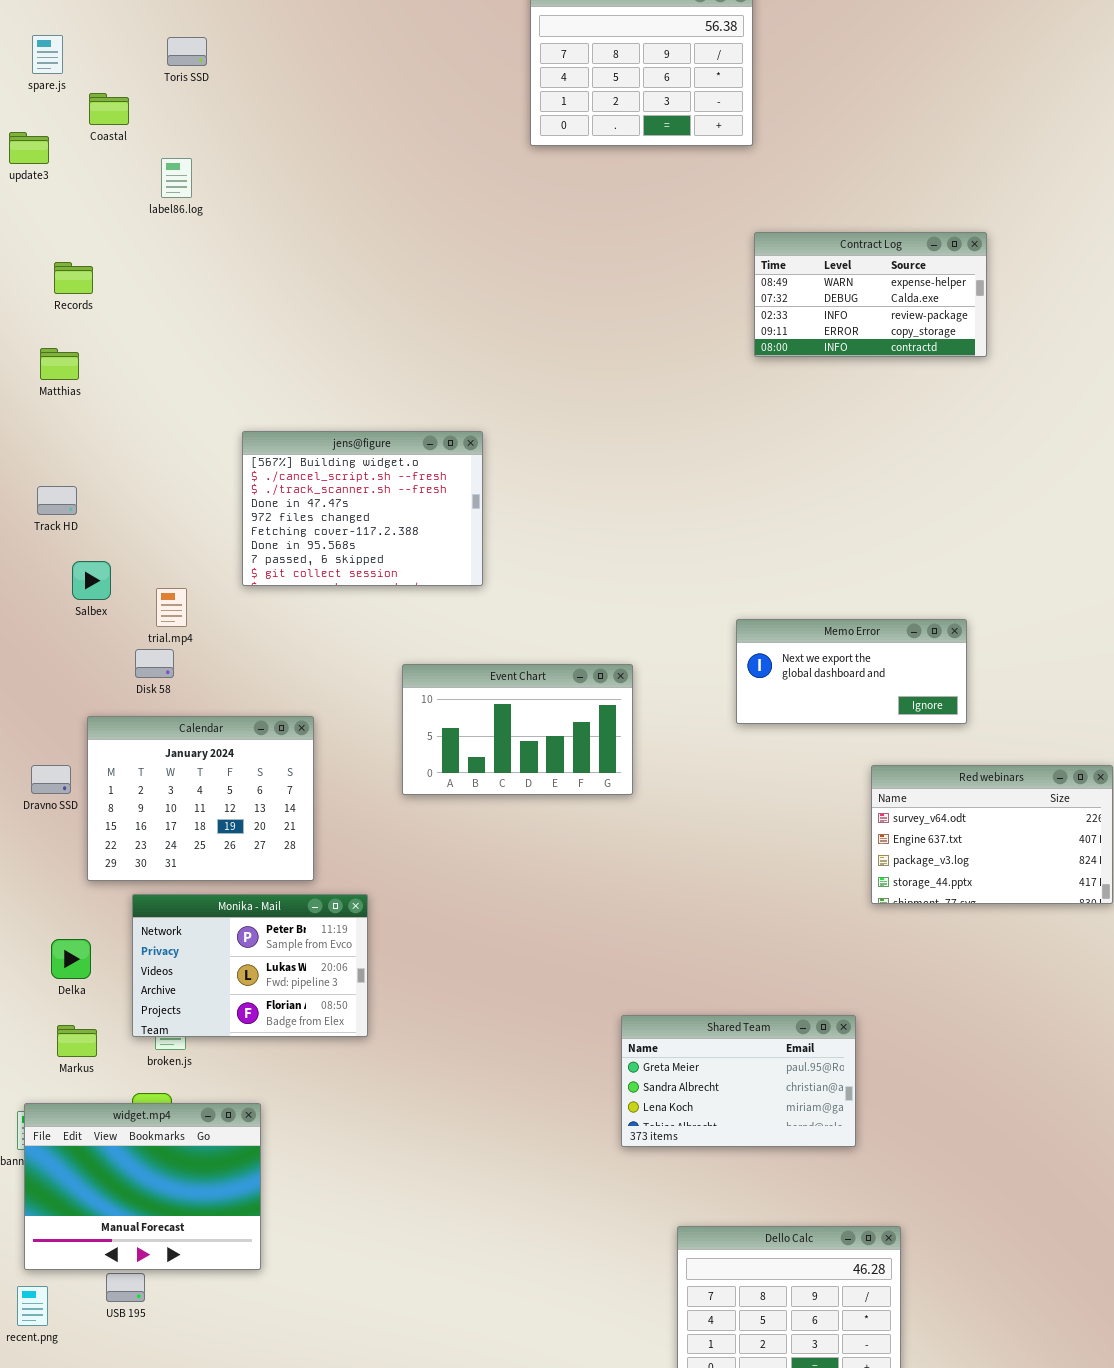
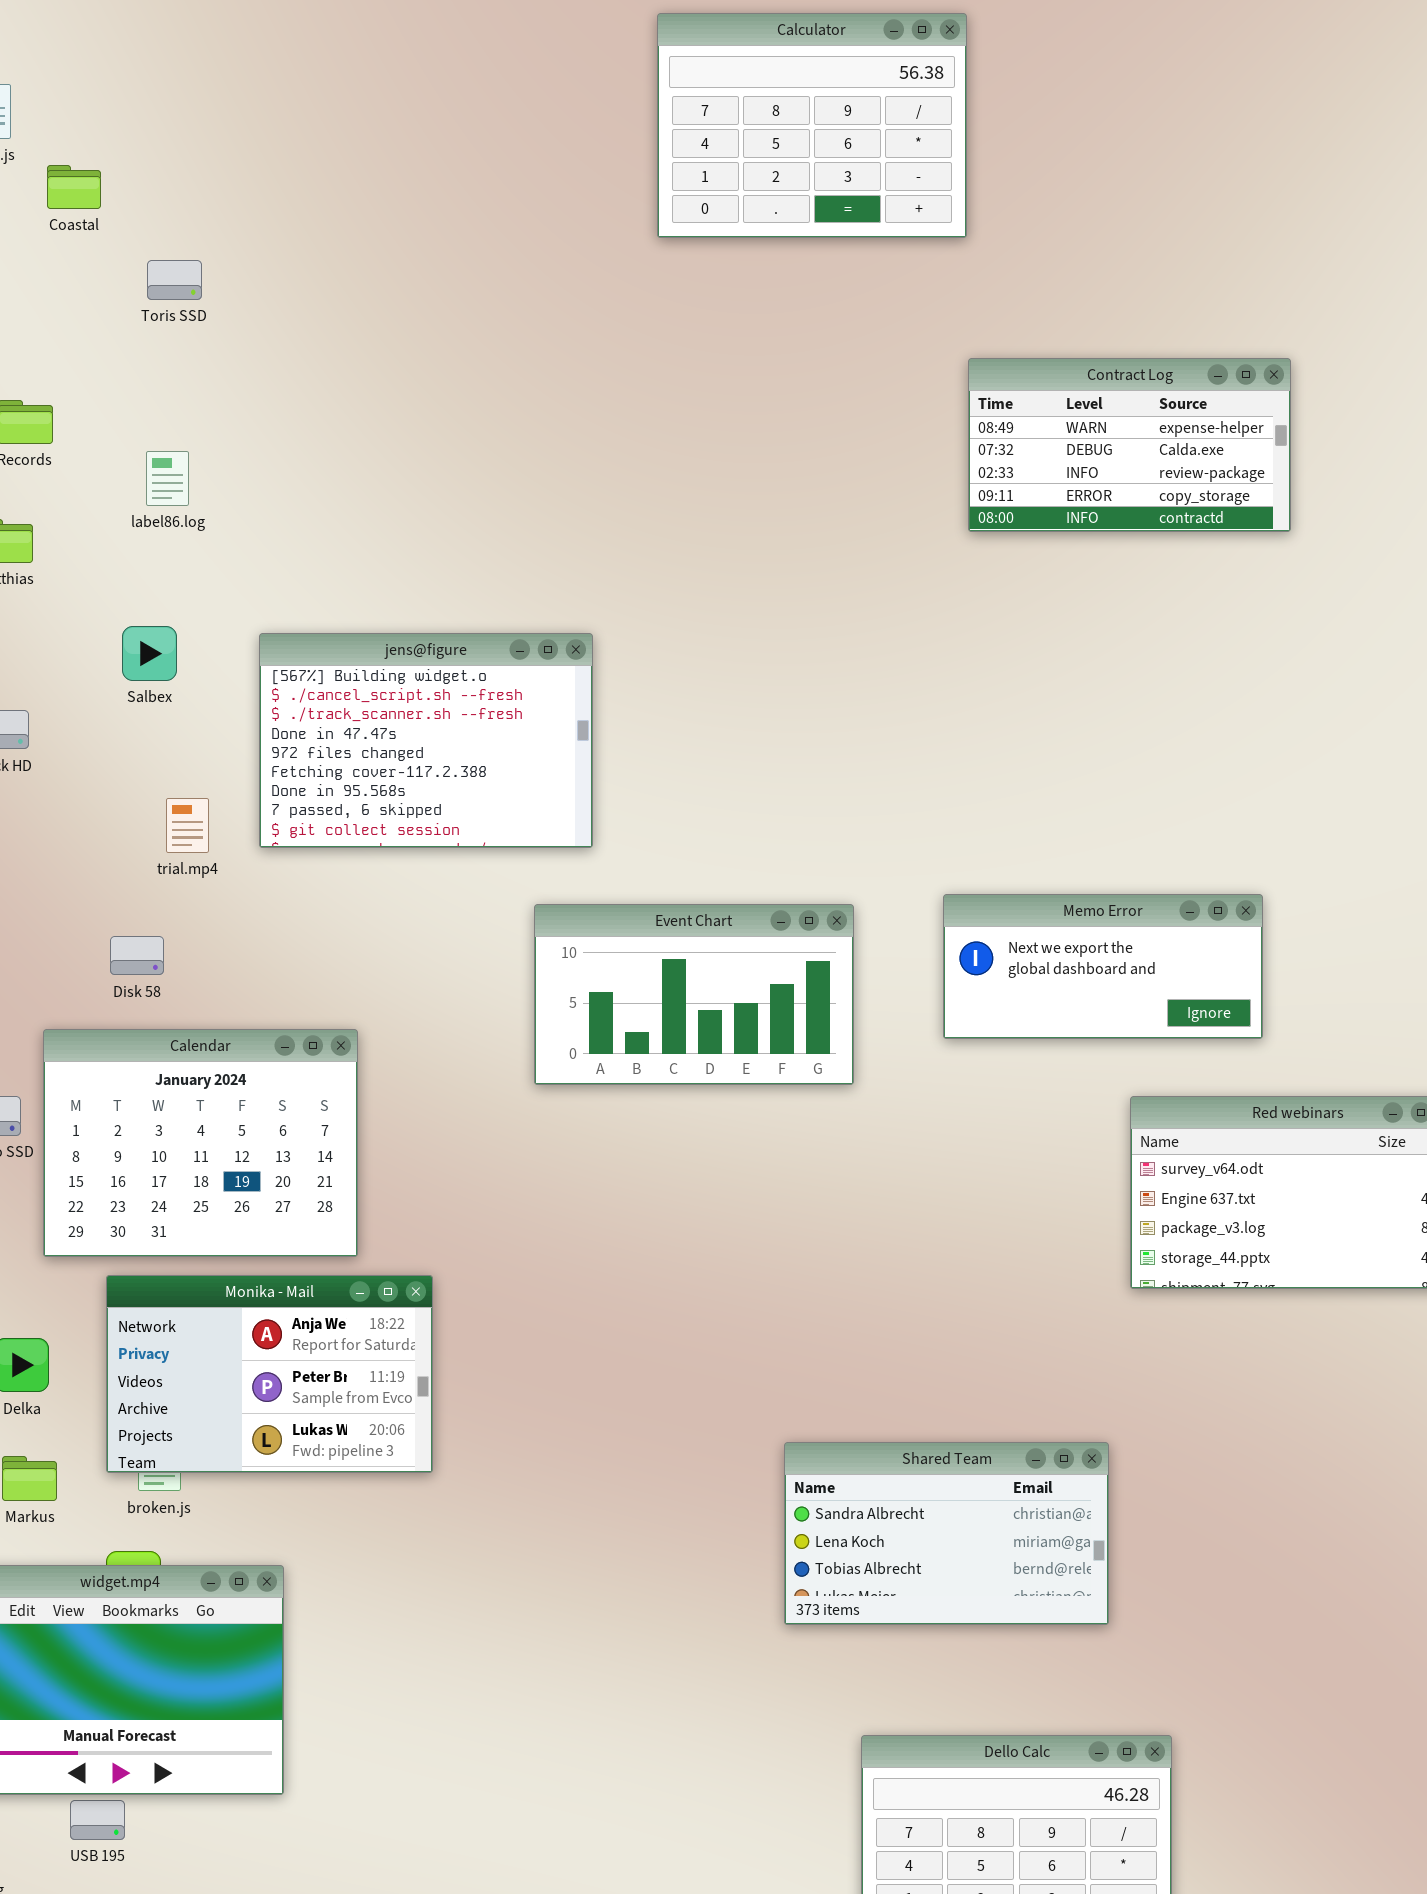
Toris SSD: [167,37,207,66] -> [147,260,202,300], moved
label86.log: [161,158,192,198] -> [146,451,189,506], moved
Salbex: [72,561,111,600] -> [122,626,177,681], moved
trial.mp4: [156,588,187,627] -> [166,798,209,853], moved
Event Chart: [402,664,633,795] -> [534,904,854,1085], moved
Monika - Mail: [132,894,368,1037] -> [106,1275,433,1473], scrolled up 1 row
Shared Team: [621,1015,856,1147] -> [784,1442,1109,1625], scrolled down 1 row

